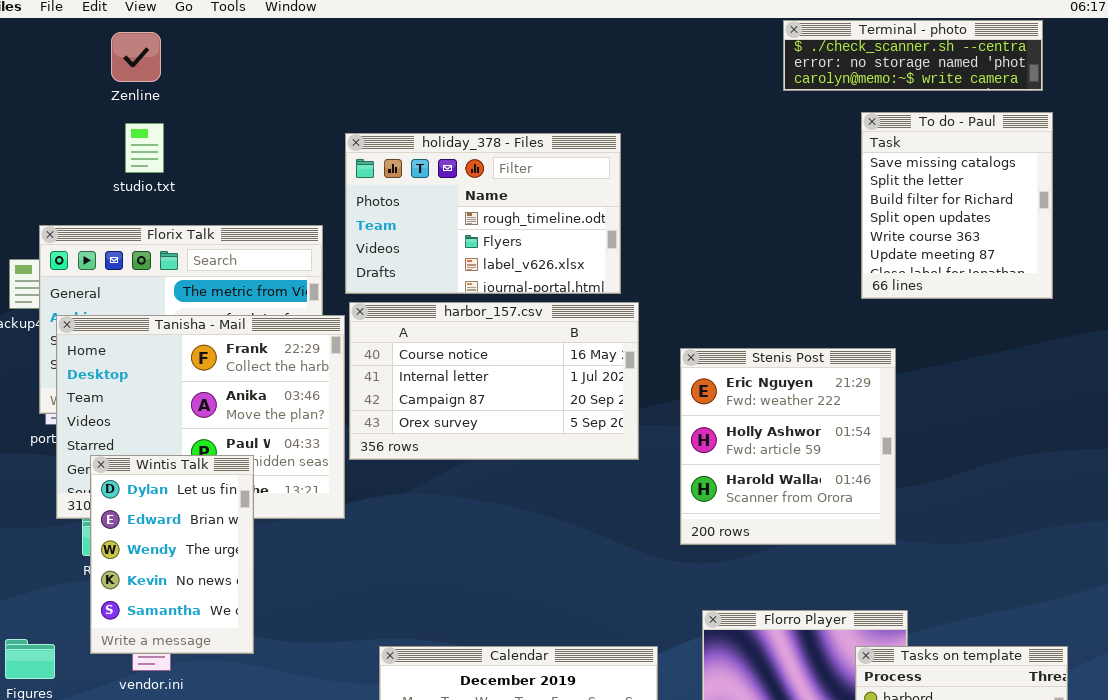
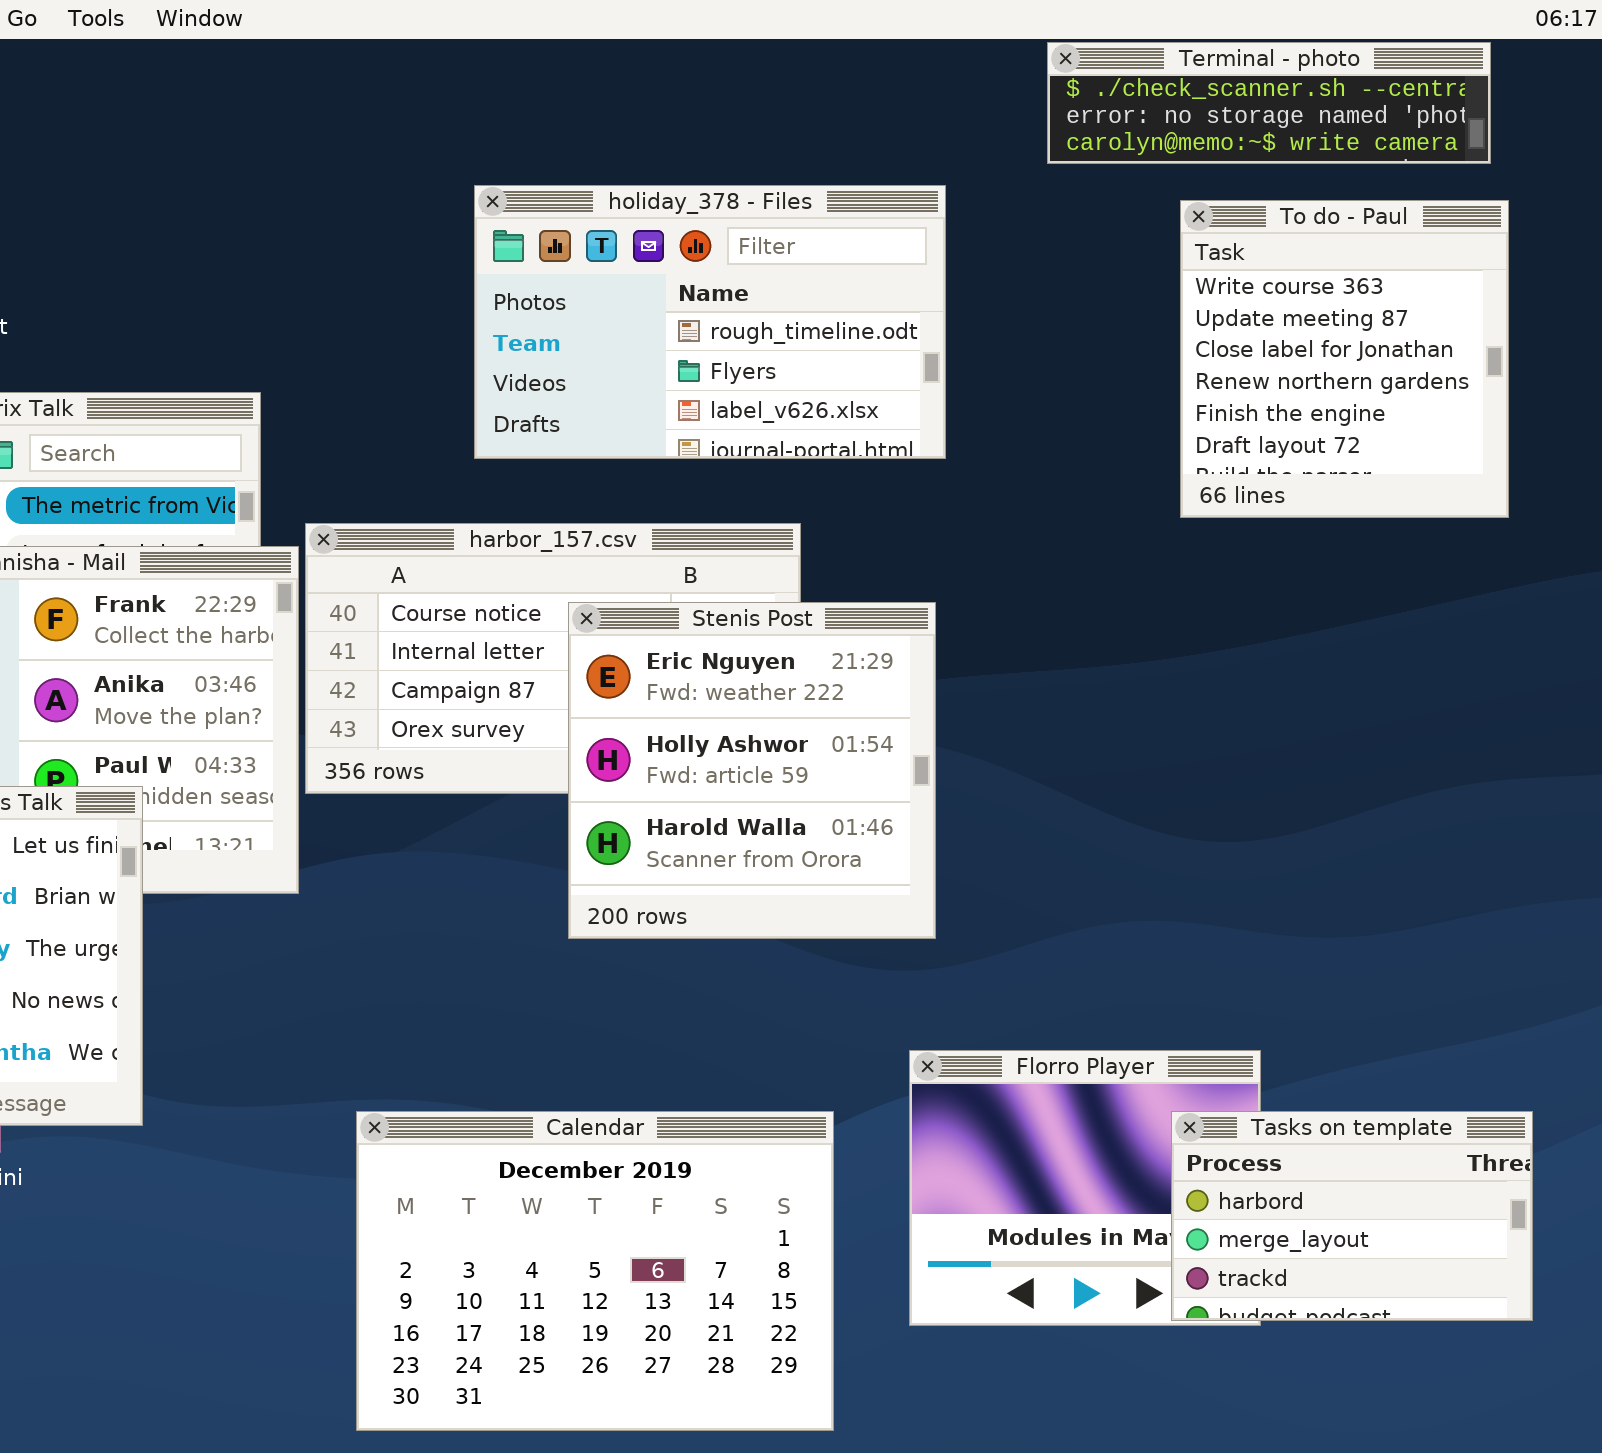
To do - Paul: [861,112,1053,299] -> [1180,200,1509,518], scrolled down 4 rows
holiday_378 - Files: [345,133,621,294] -> [474,185,946,459], moved
Stenis Post: [680,348,896,545] -> [568,602,936,939], moved

